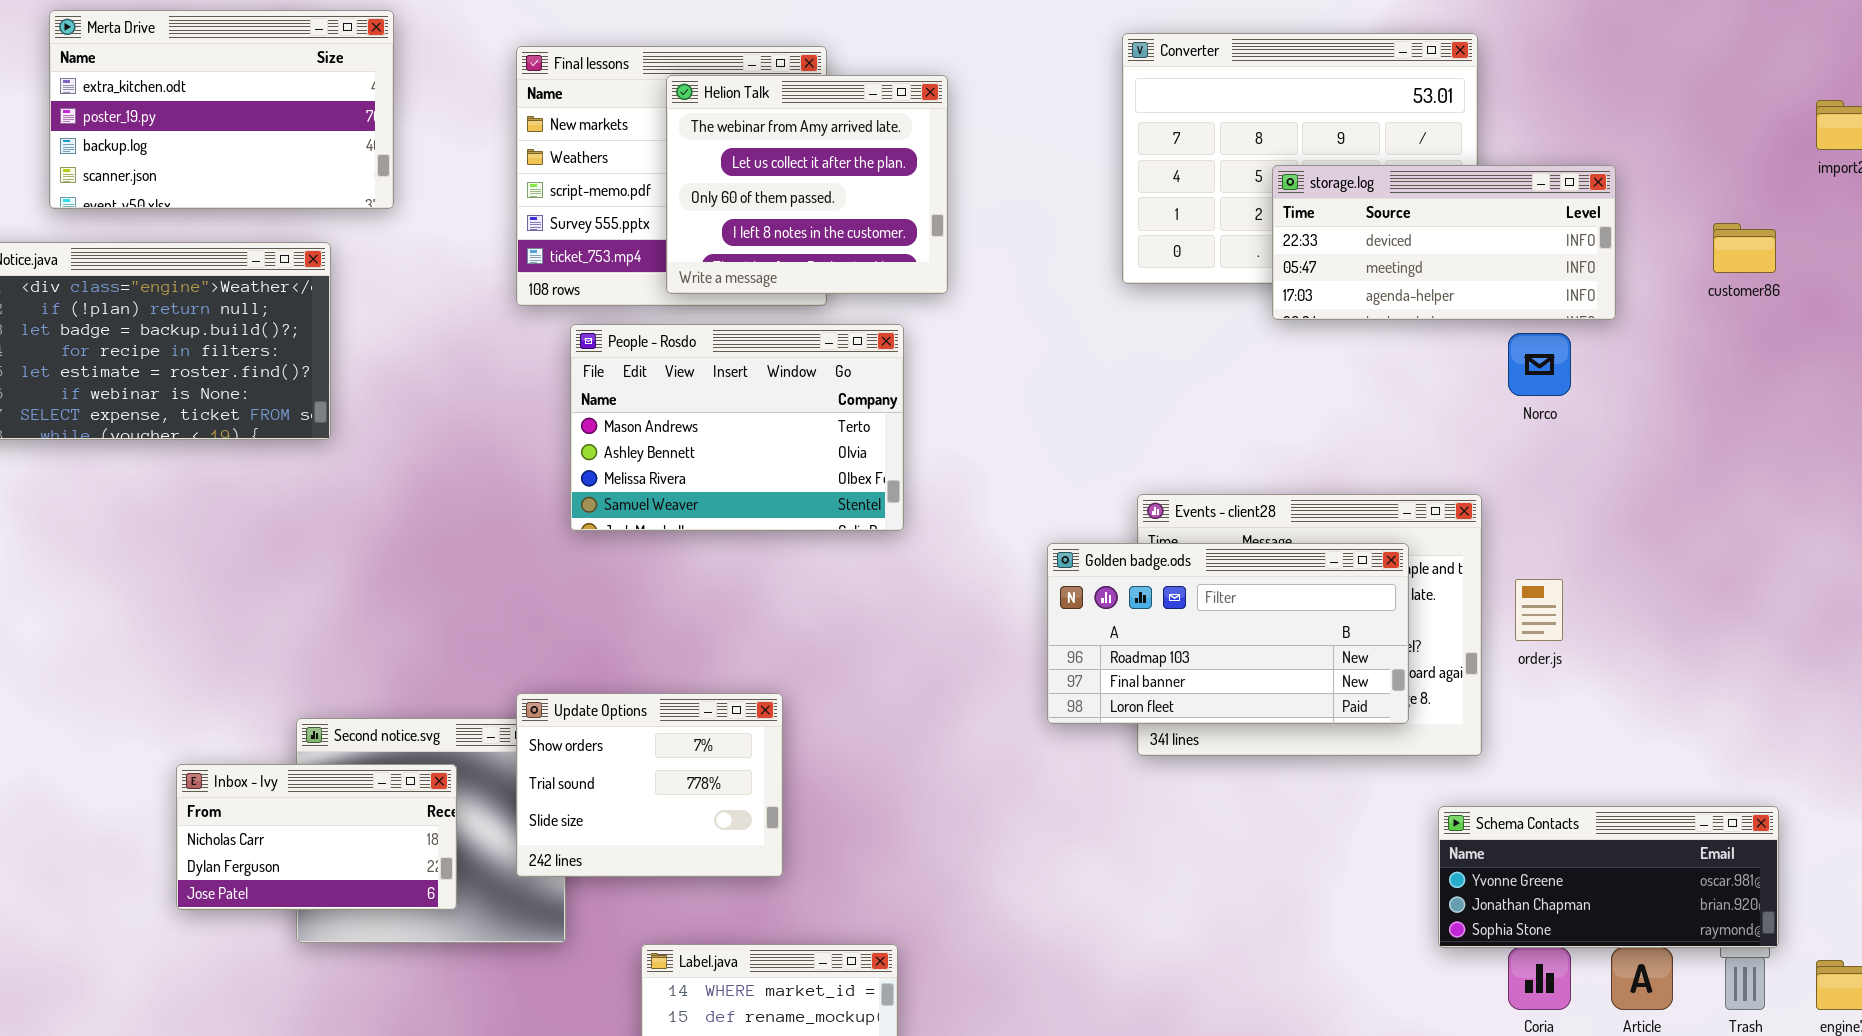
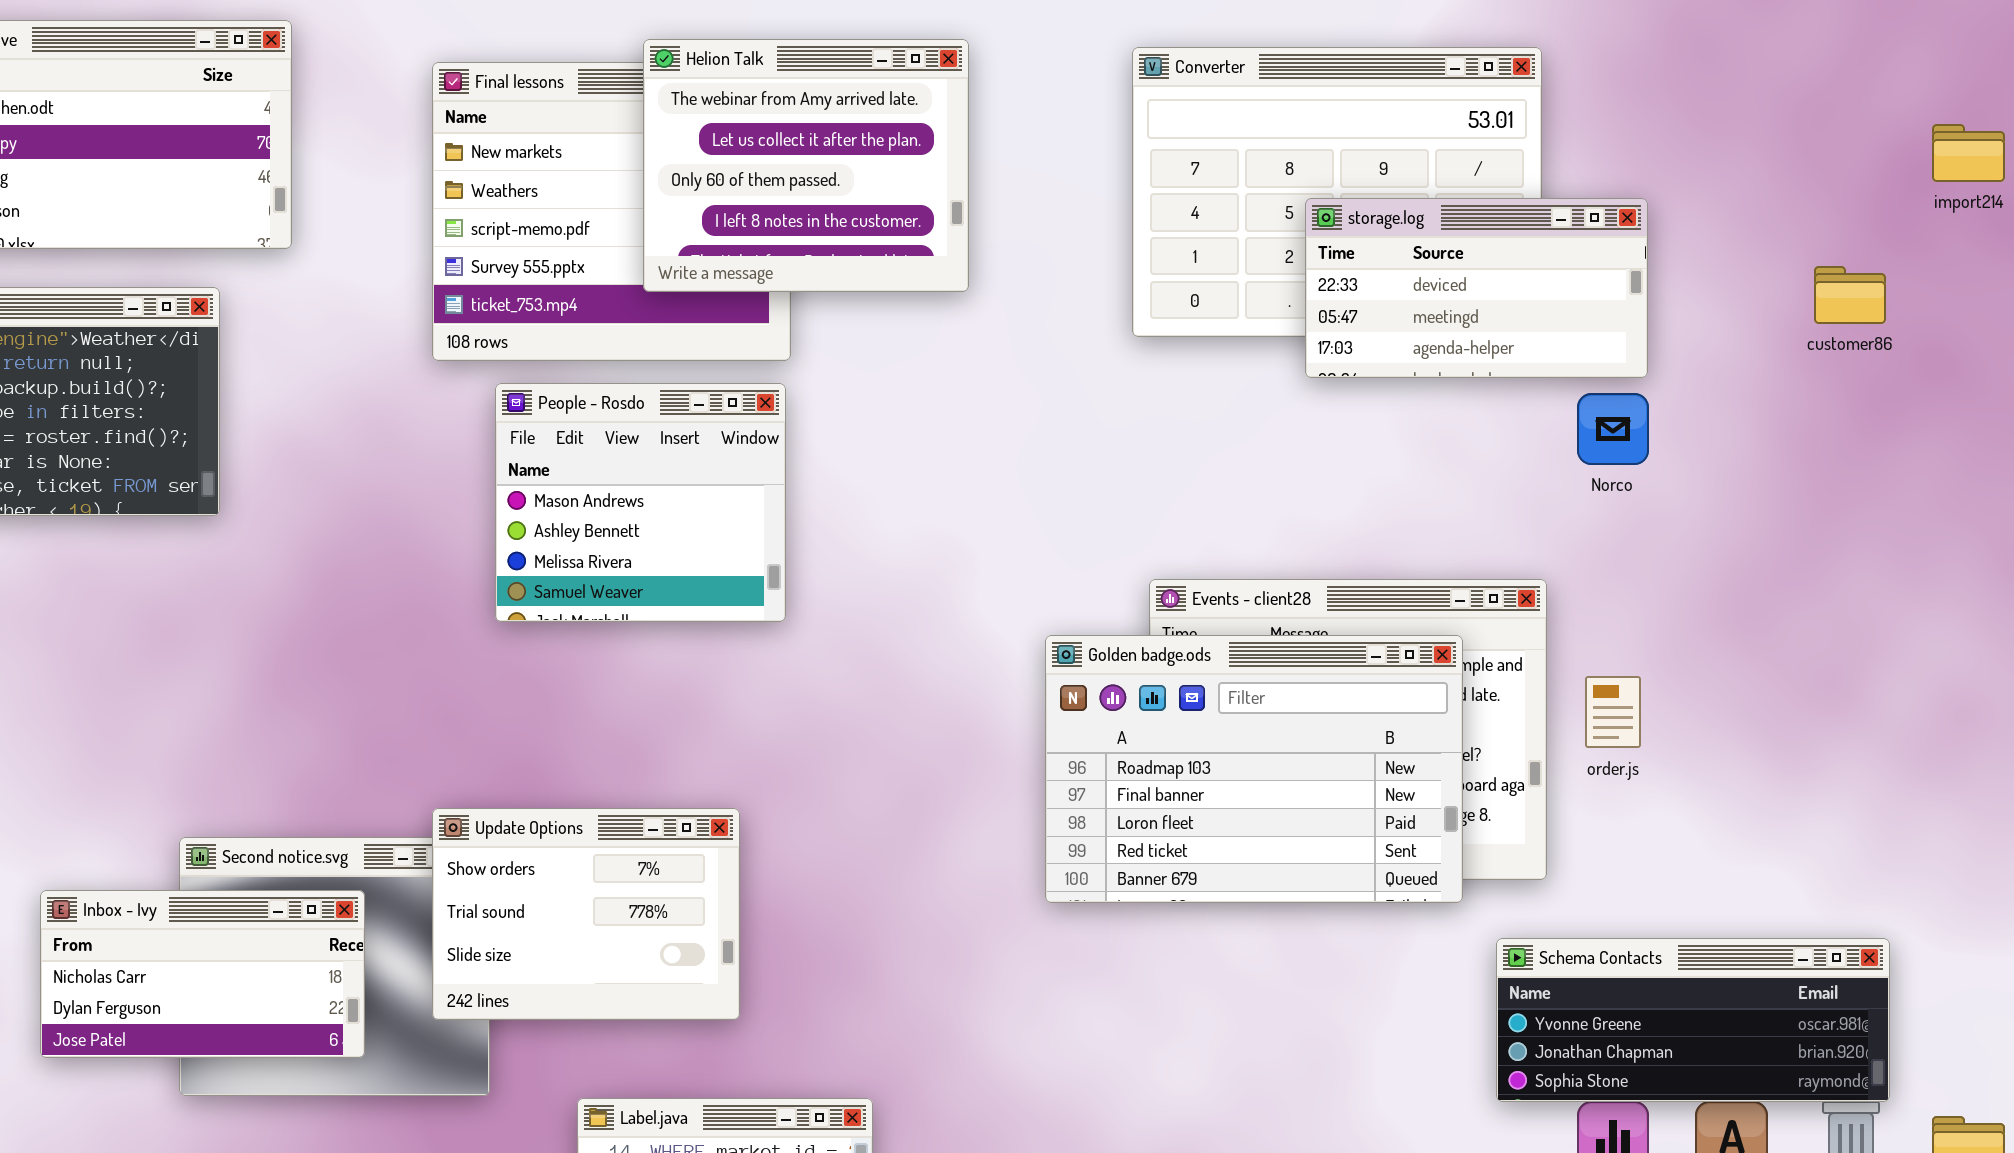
Helion Talk: [666,75,948,294] -> [643,39,969,292], moved
storage.log: [1272,165,1616,320] -> [1305,198,1648,378], resized
People - Rosdo: [570,324,904,531] -> [495,383,786,622], resized
Golden badge.ods: [1047,543,1409,724] -> [1045,635,1463,903], resized

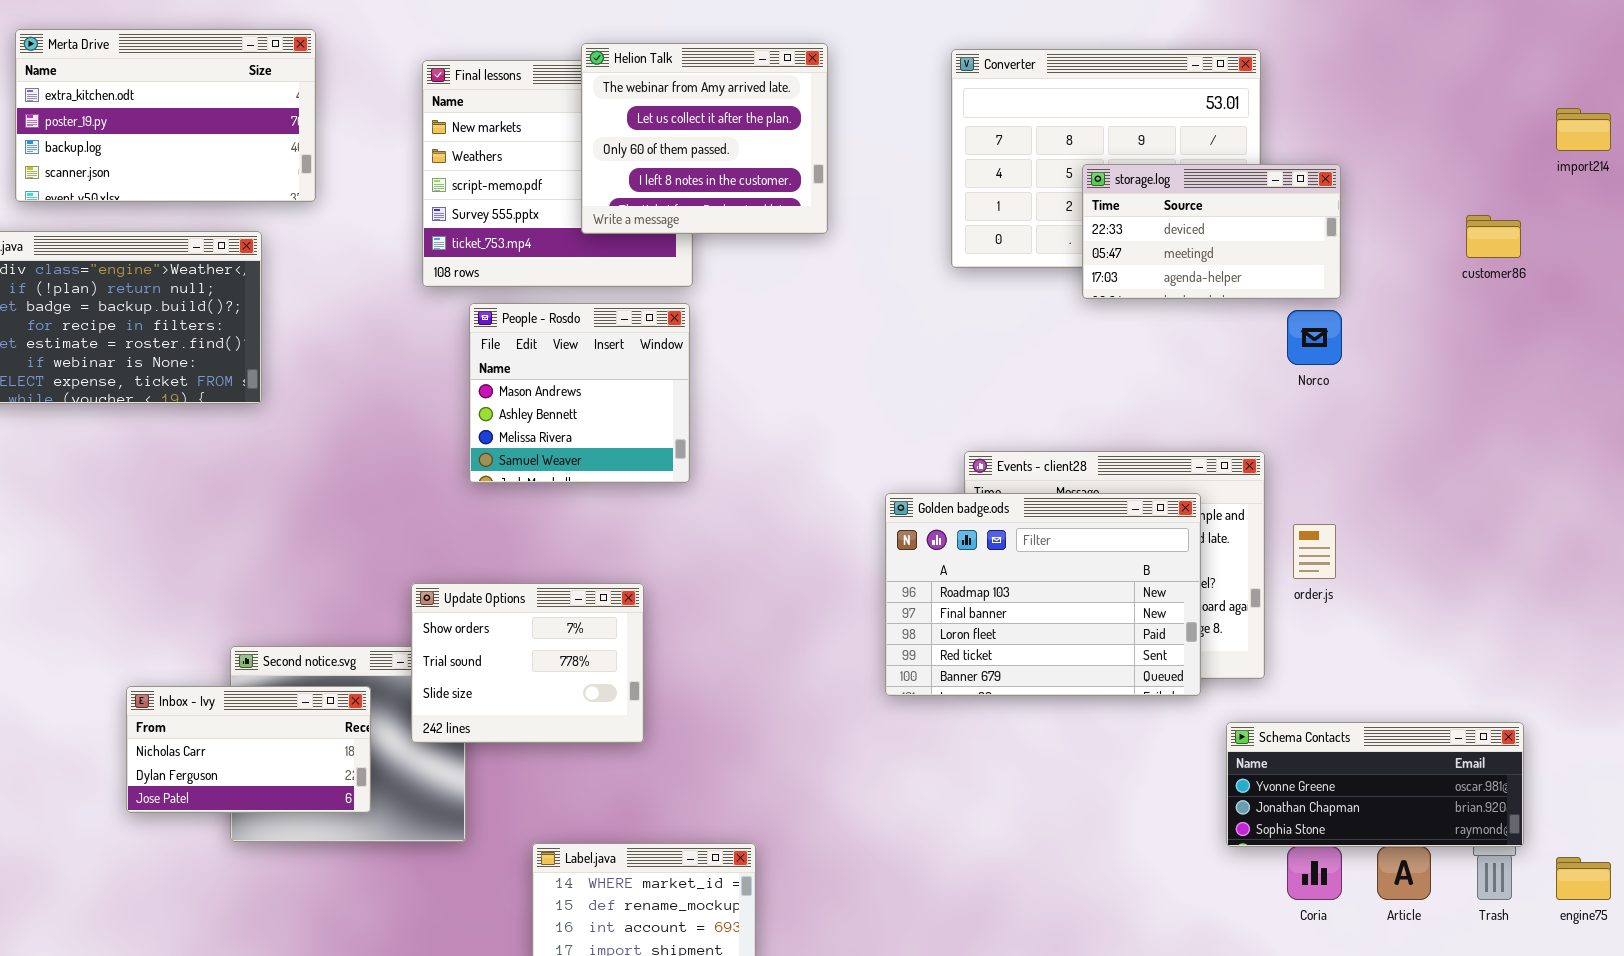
Update Options: [432,808,740,1020] -> [411,583,644,743], moved

